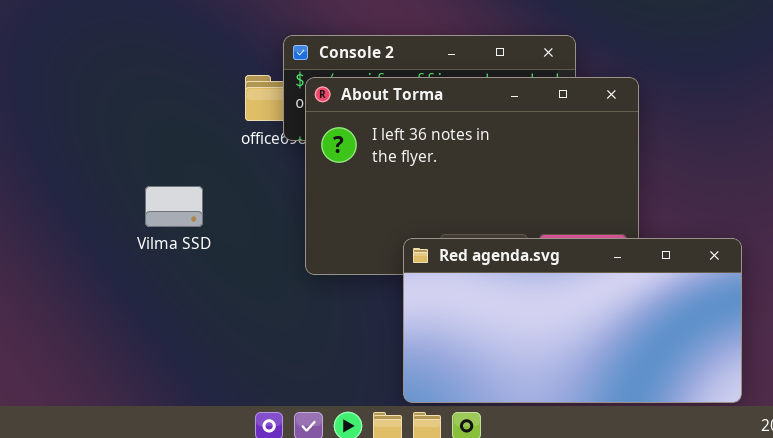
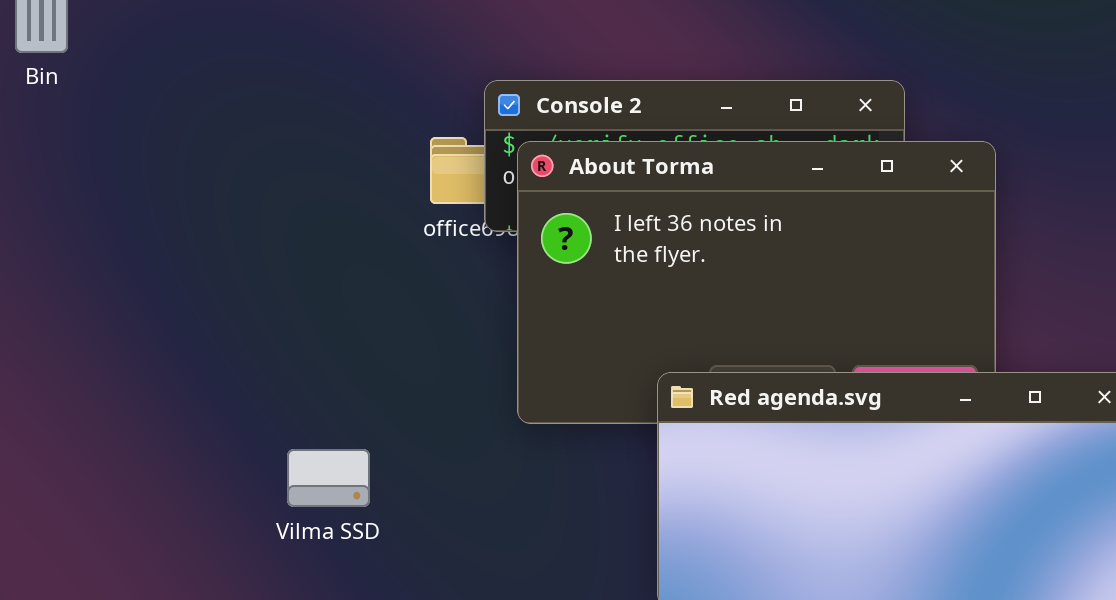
Vilma SSD: [145,186,203,227] -> [287,449,370,507], moved

